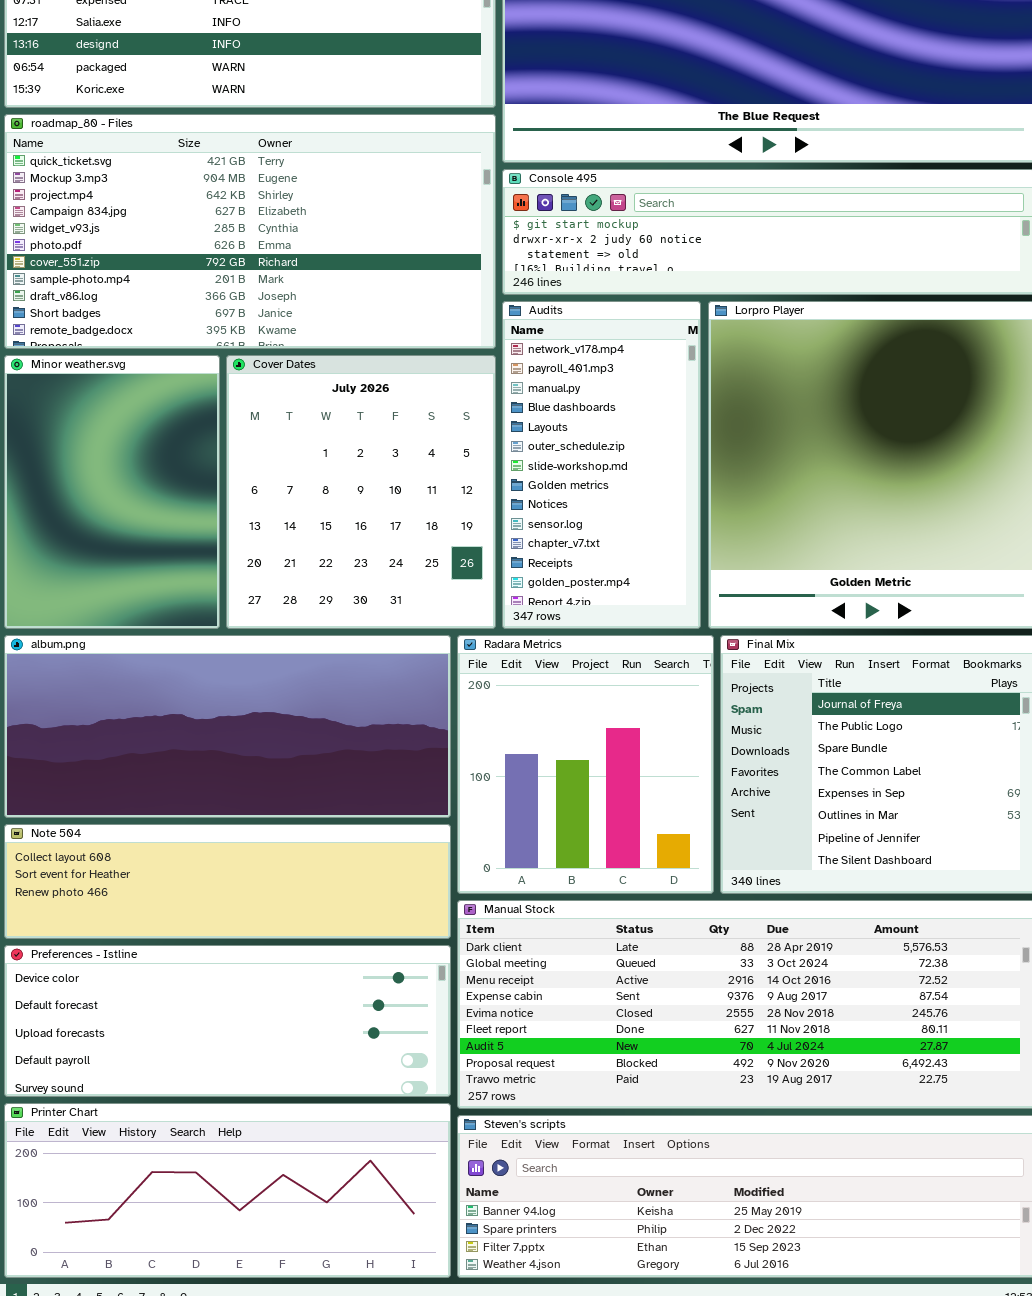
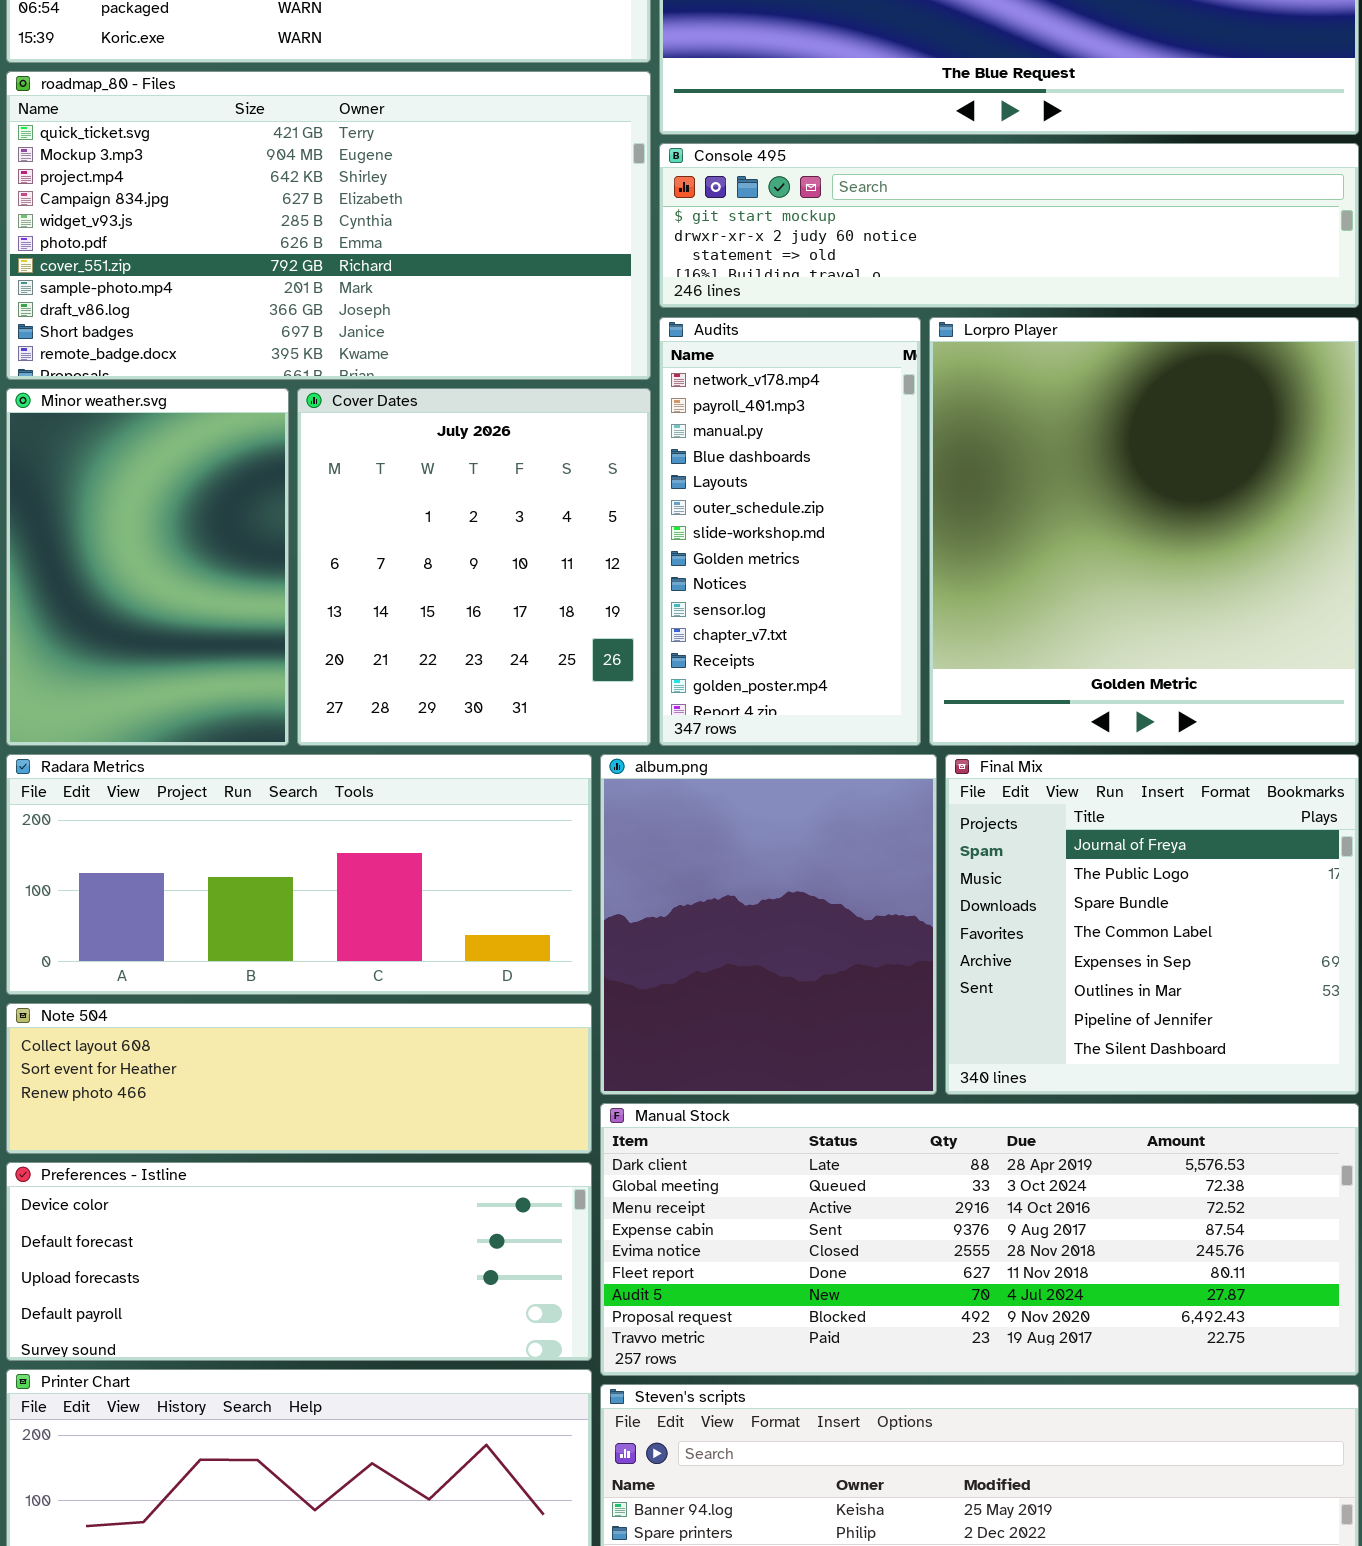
album.png: [4,635,451,818] -> [600,754,937,1095], moved, resized
Radara Metrics: [457,635,714,894] -> [6,754,592,995], moved, resized

